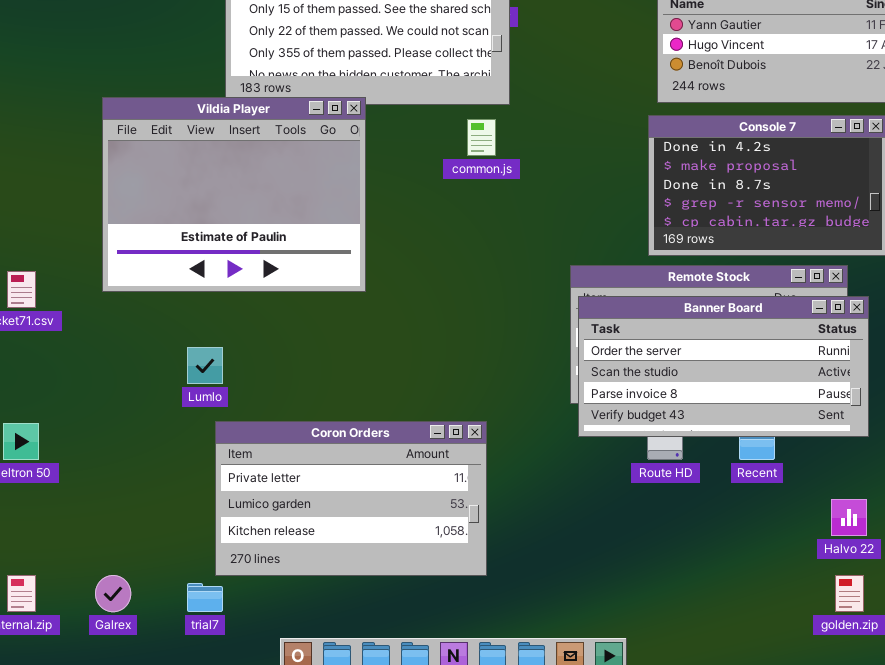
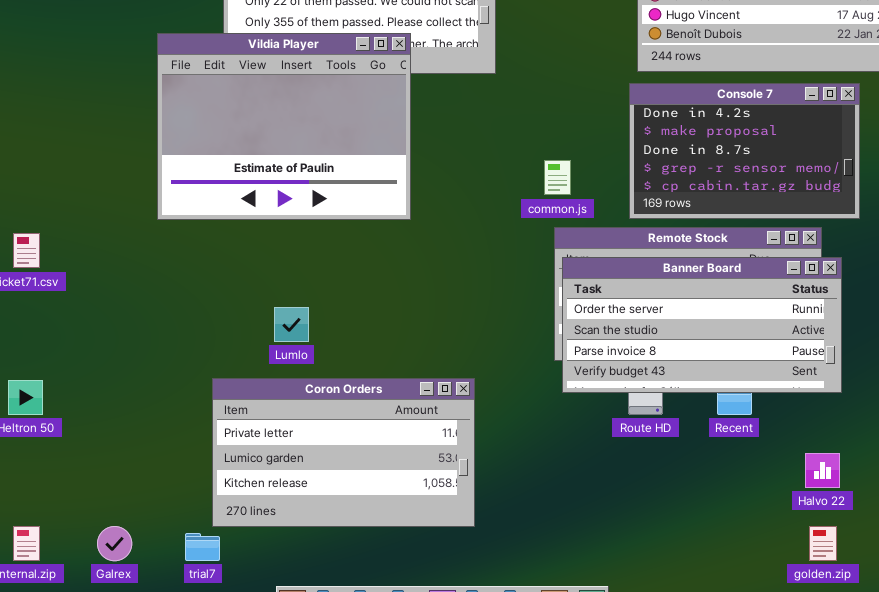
Vildia Player: [102,97,366,292] -> [157,33,411,220], moved
common.js: [467,119,496,156] -> [544,160,571,195], moved
Lumlo: [187,347,223,384] -> [274,307,309,342], moved

